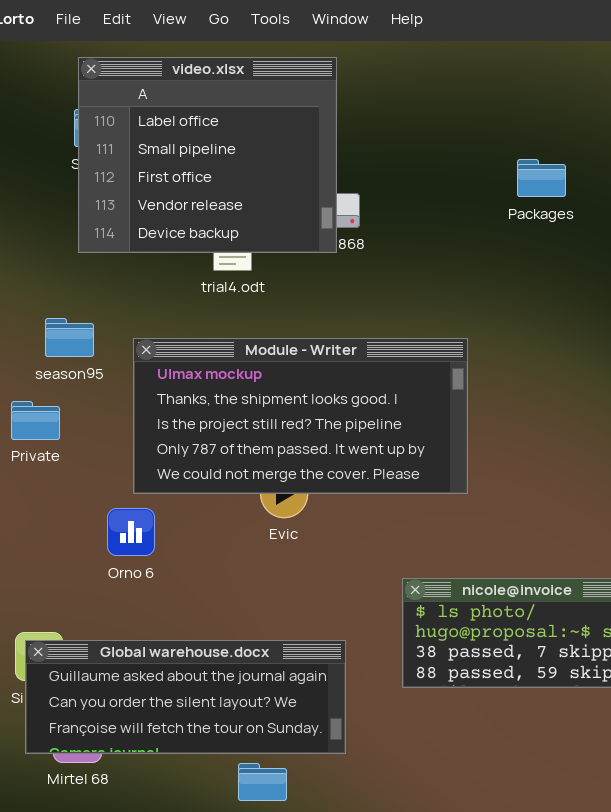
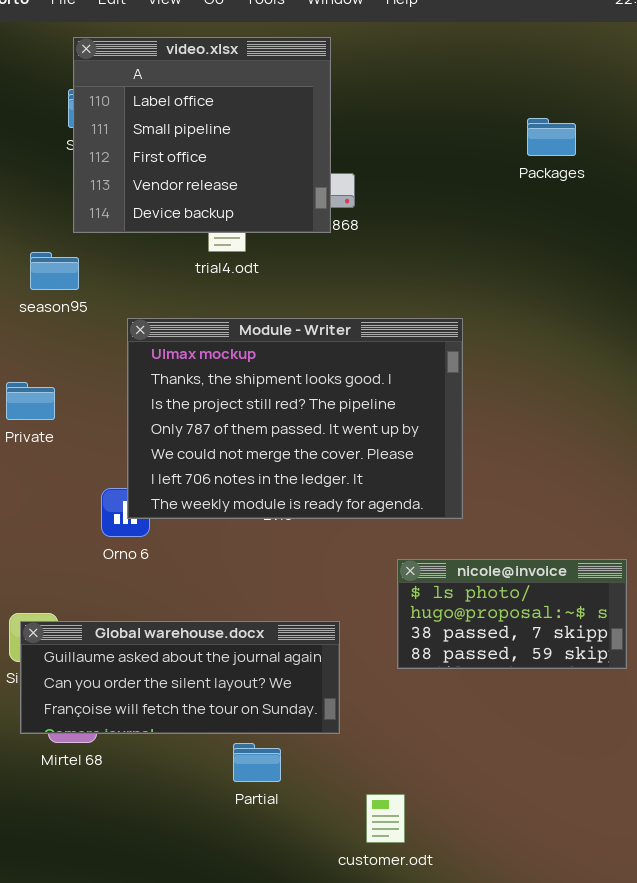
Packages: [517,159,566,197] -> [527,118,576,156], moved
season95: [45,318,94,357] -> [30,252,79,290], moved
Module - Writer: [133,338,468,494] -> [127,318,463,519], resized

